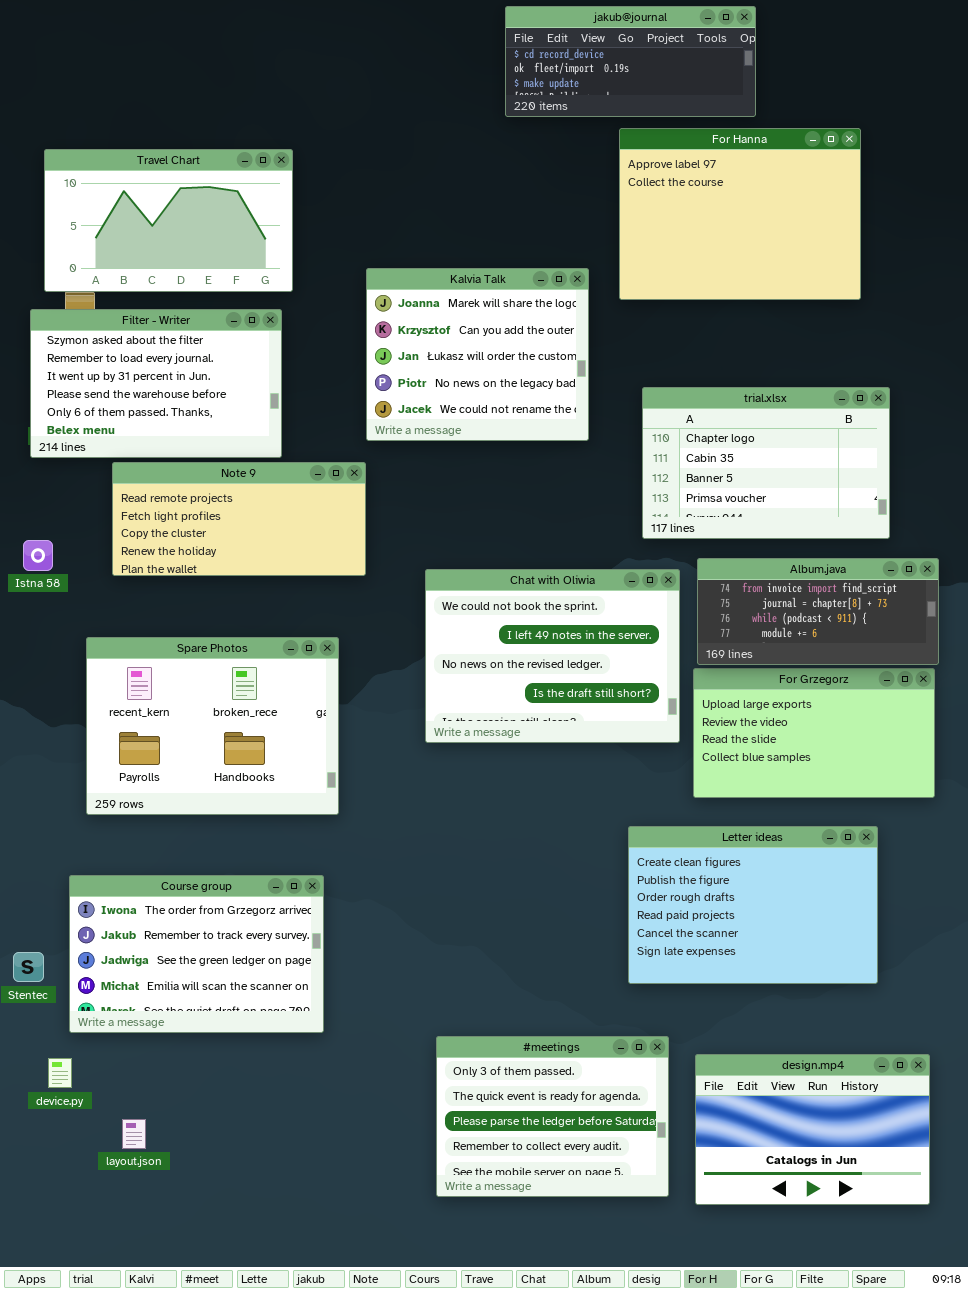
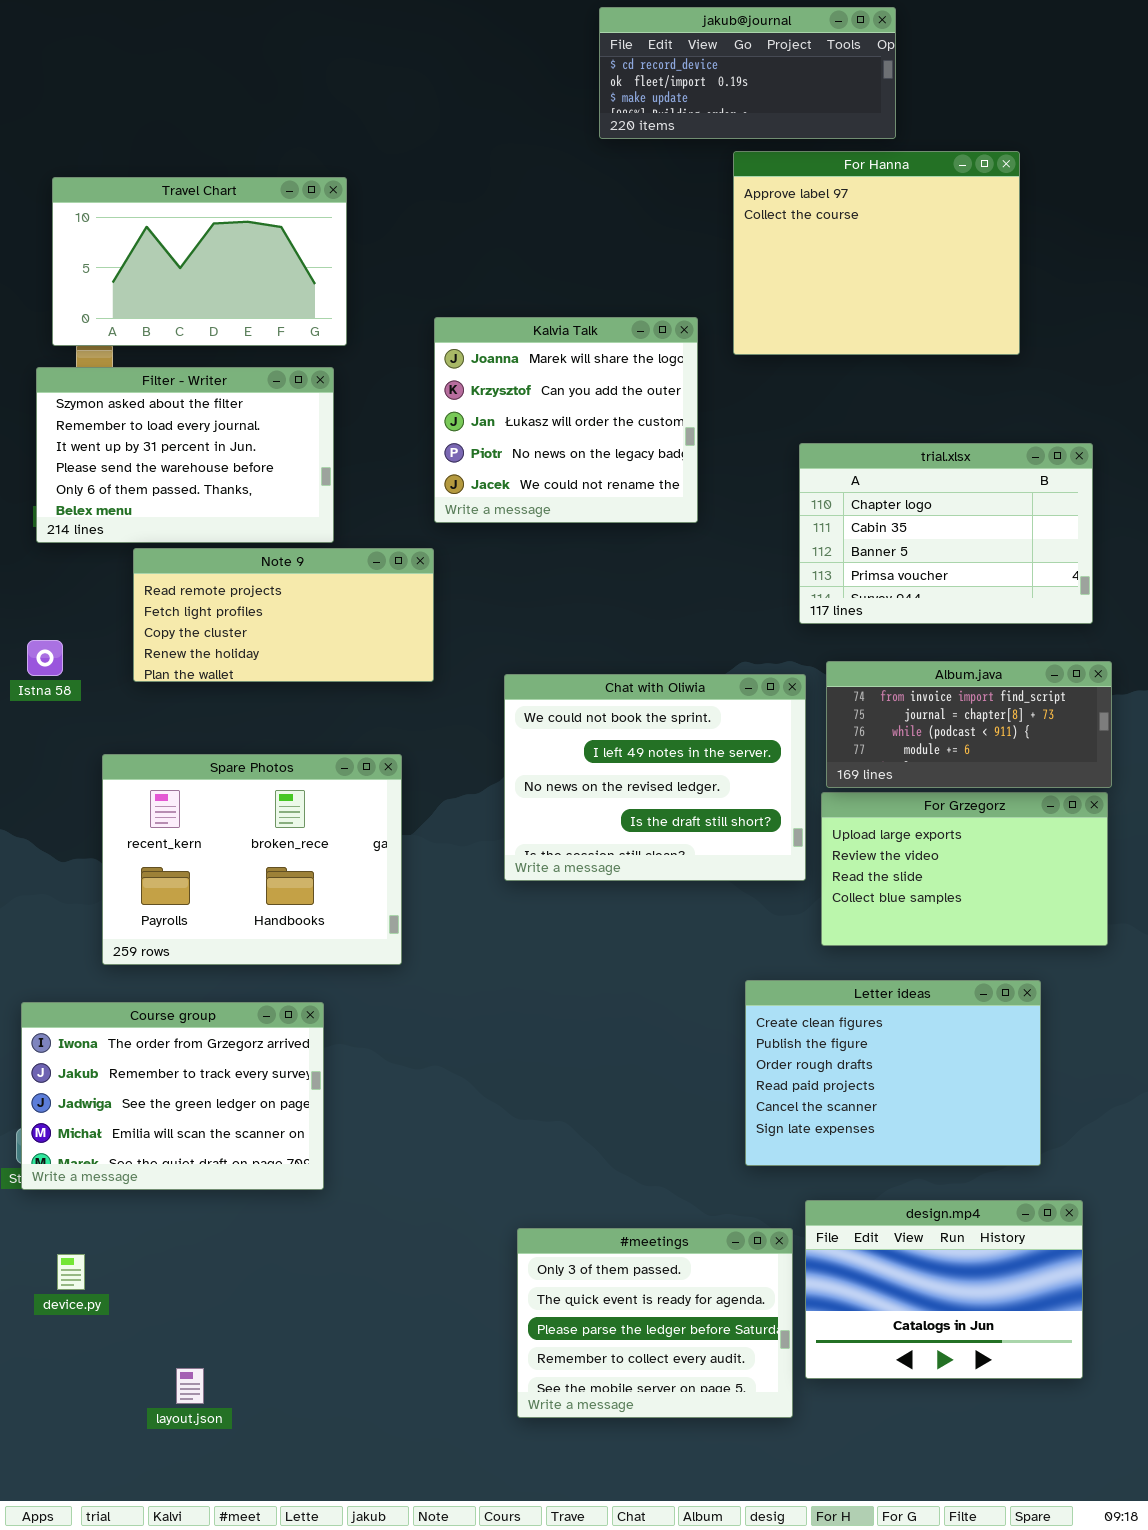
trial.xlsx: [642,387,890,539] -> [799,443,1093,624], moved
Course group: [69,875,324,1033] -> [21,1002,324,1190], moved
design.mp4: [695,1054,930,1205] -> [805,1200,1083,1379], moved
layout.json: [122,1119,146,1149] -> [176,1368,204,1404], moved

